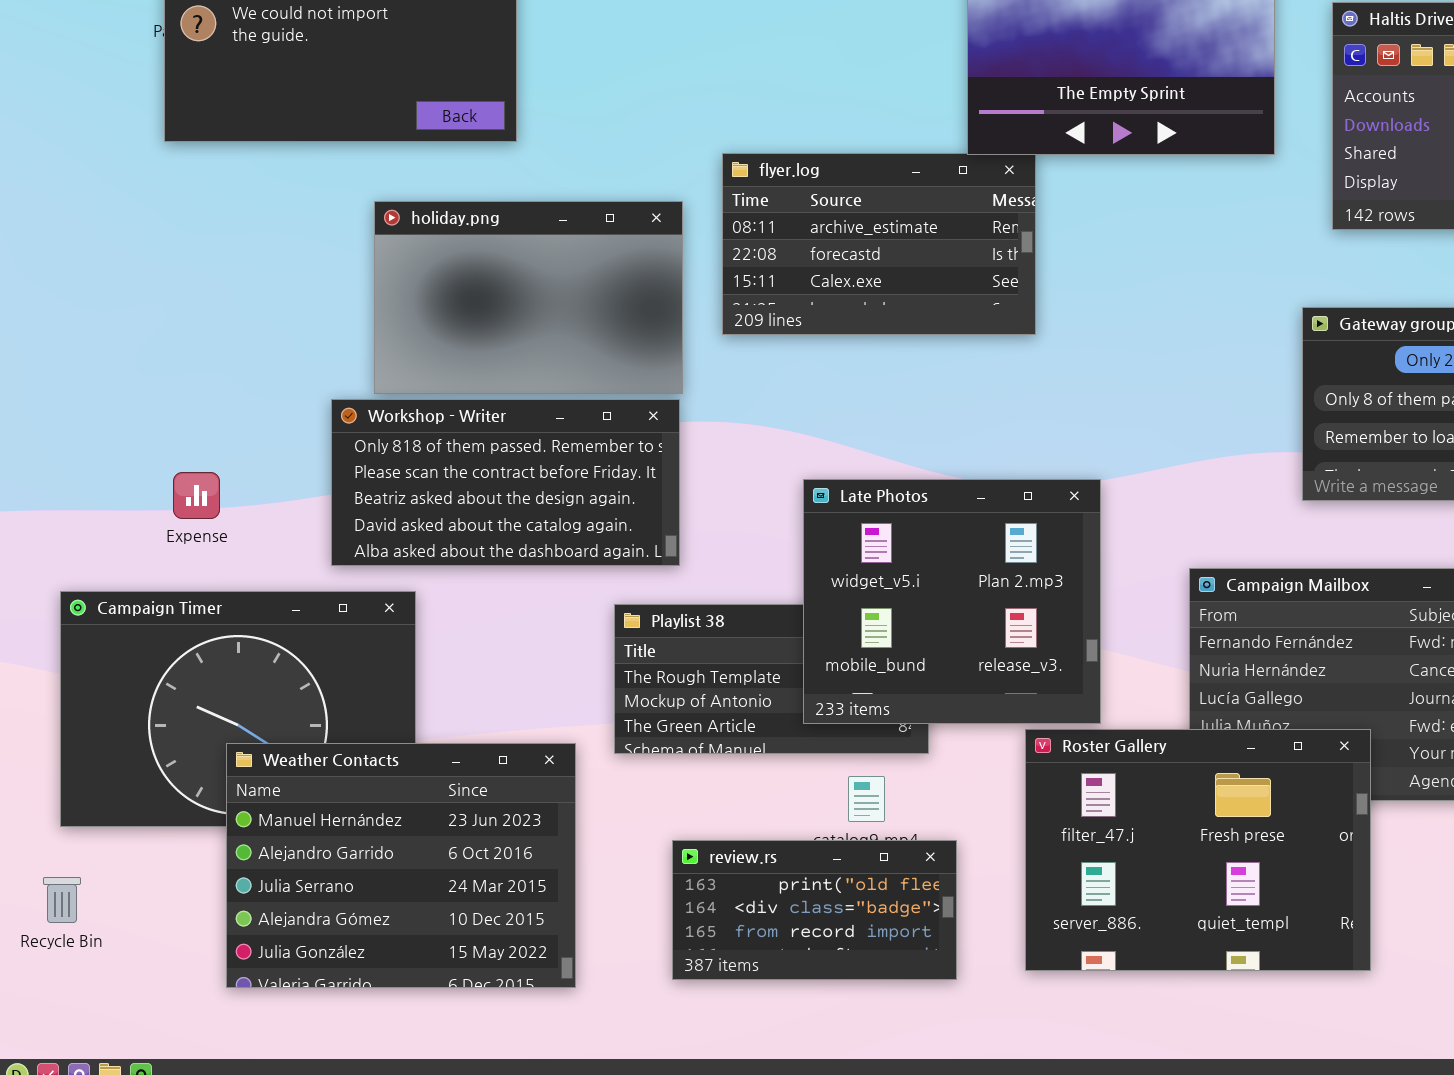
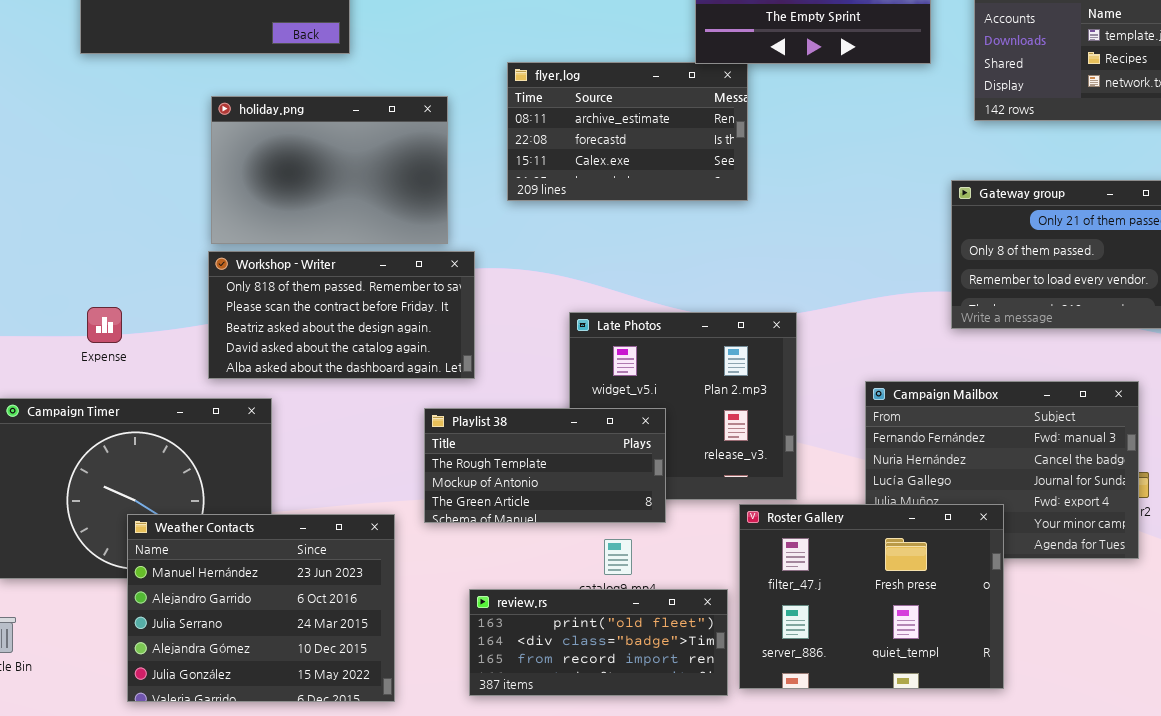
holiday.png: [374,201,683,394] -> [211,96,448,244], moved
Playlist 38: [614,604,929,754] -> [424,408,666,523], raised
review.rs: [672,840,957,980] -> [469,589,728,696], resized

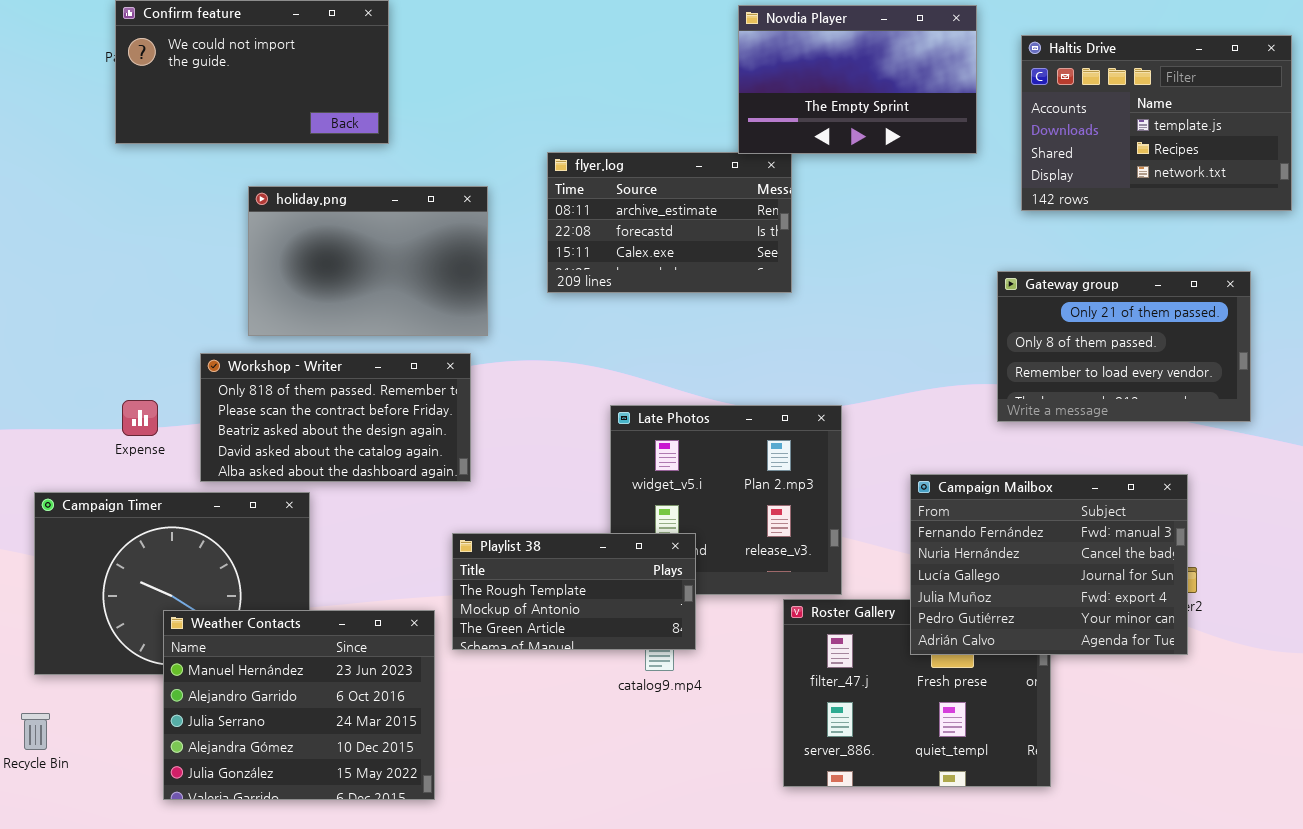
Workshop - Writer: [208,251,475,379] -> [200,353,471,482], moved
Campaign Mailbox: [865,381,1139,559] -> [910,474,1188,655], raised
Playlist 38: [424,408,666,523] -> [452,533,696,650], moved
review.rs: [469,589,728,696] -> none, closed

